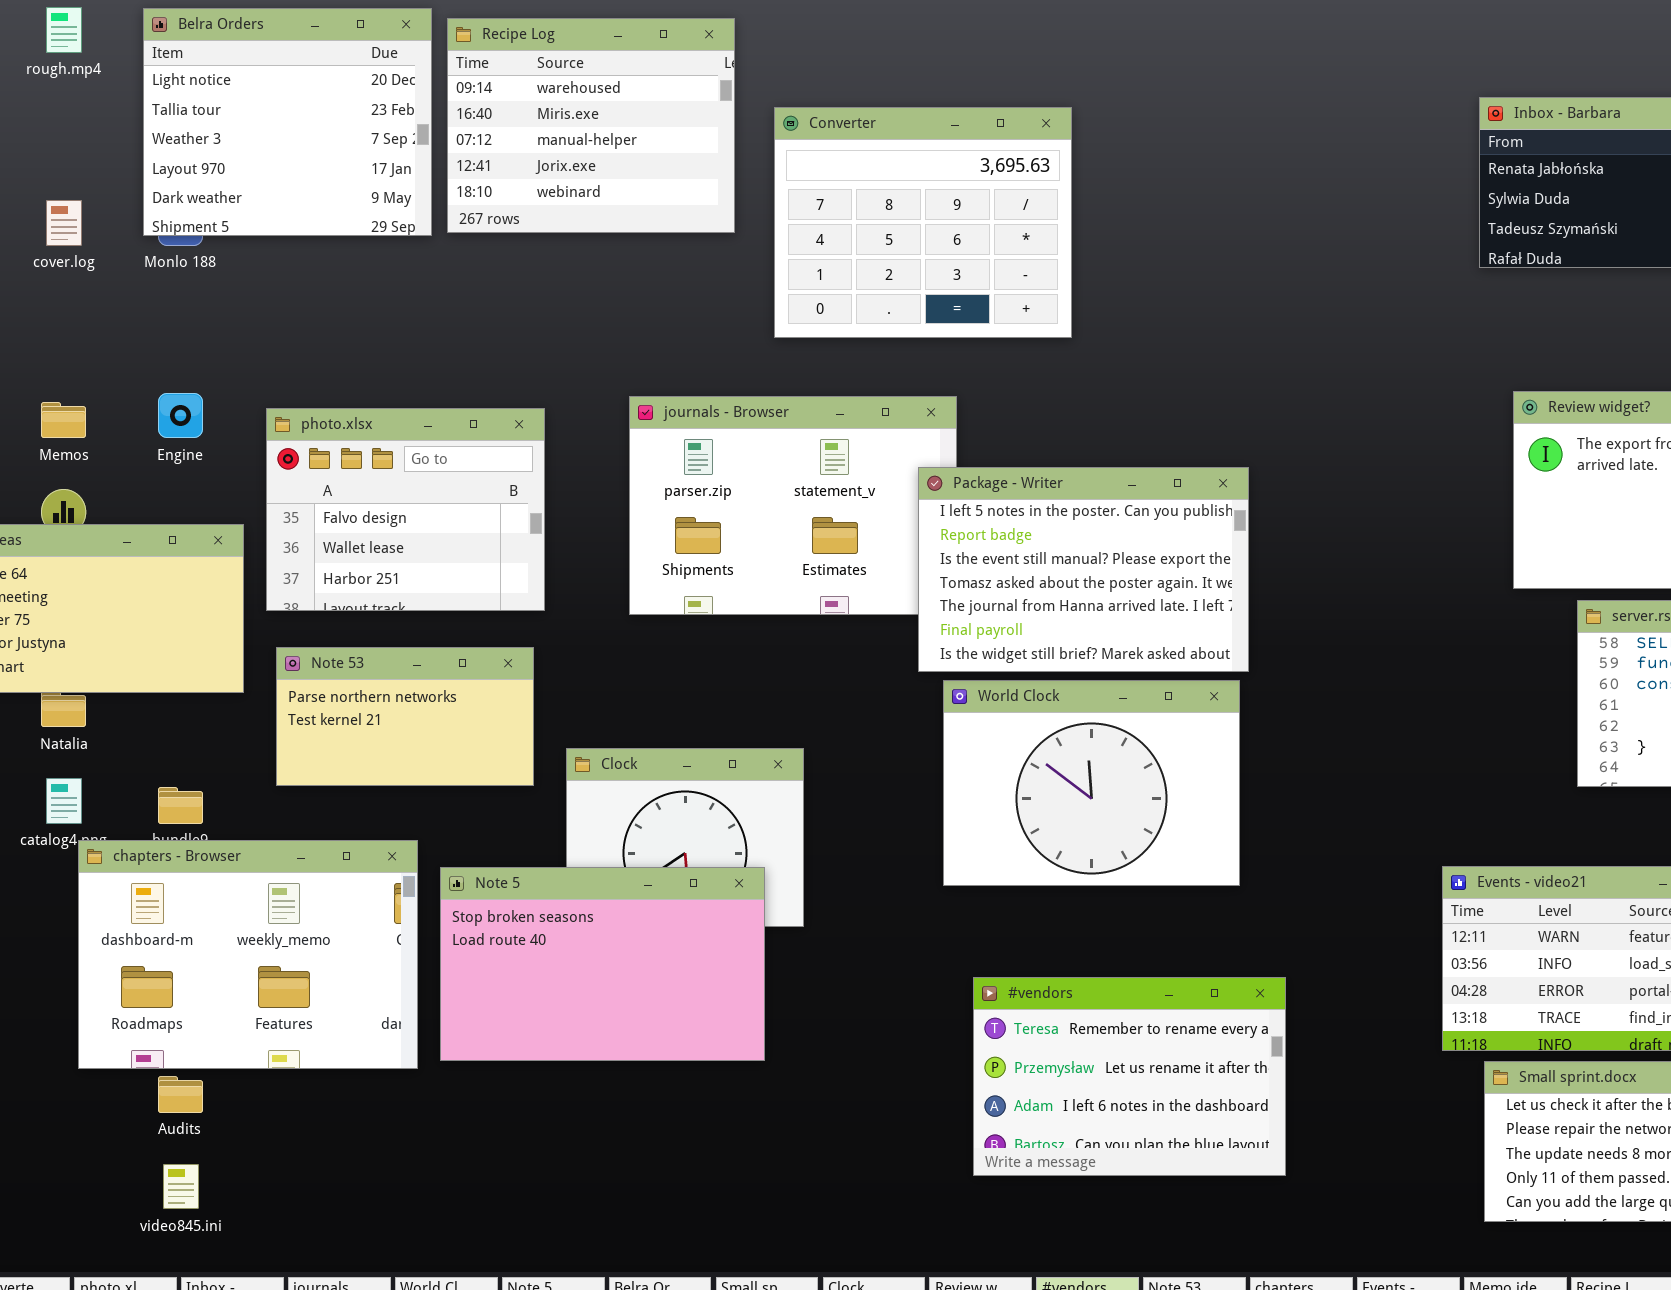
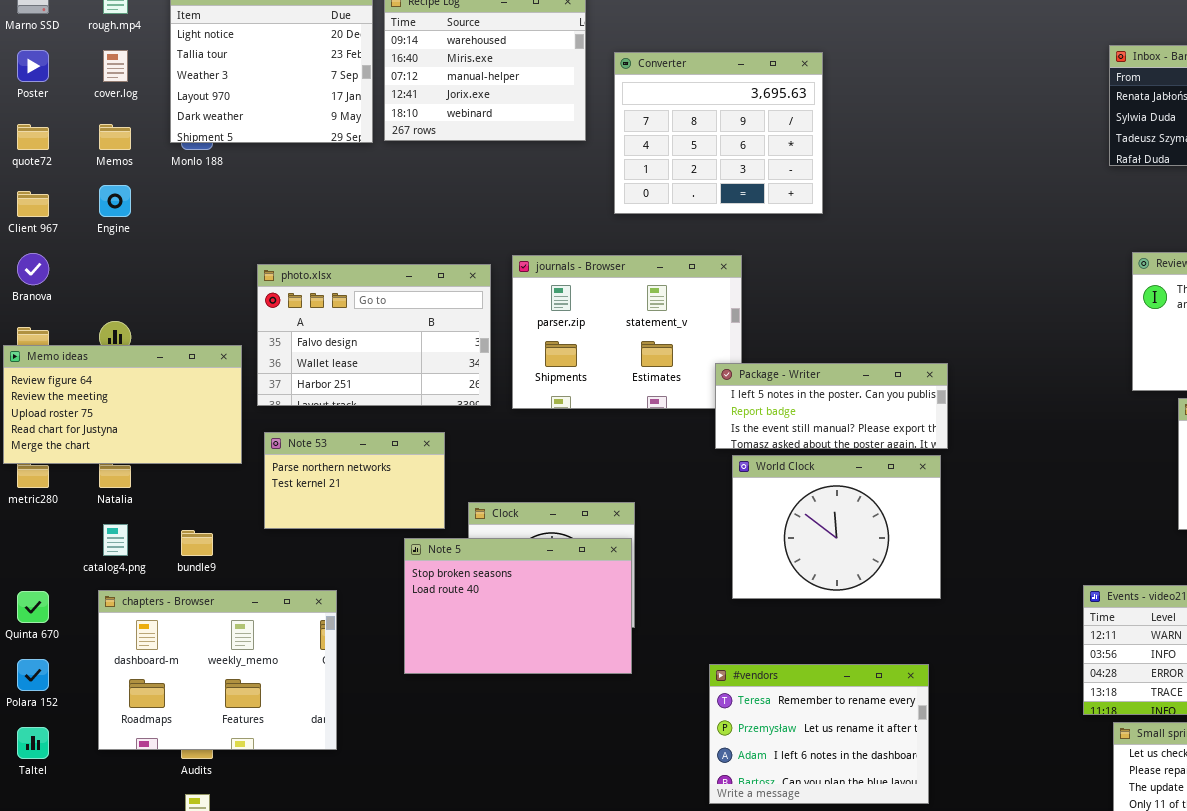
cover.log: [46,200,82,246] -> [103,50,128,82], moved
Engine: [158,393,203,438] -> [99,185,131,217], moved
Memos: [41,402,86,438] -> [99,124,131,150], moved
photo.xlsx: [266,408,545,611] -> [257,264,491,406], resized
Package - Writer: [918,467,1249,672] -> [715,363,948,449], resized
chapters - Browser: [78,840,418,1069] -> [98,590,337,750], moved
Note 5: [440,867,765,1061] -> [404,538,632,674], moved
#vendors: [973,977,1286,1176] -> [709,664,929,804], moved

